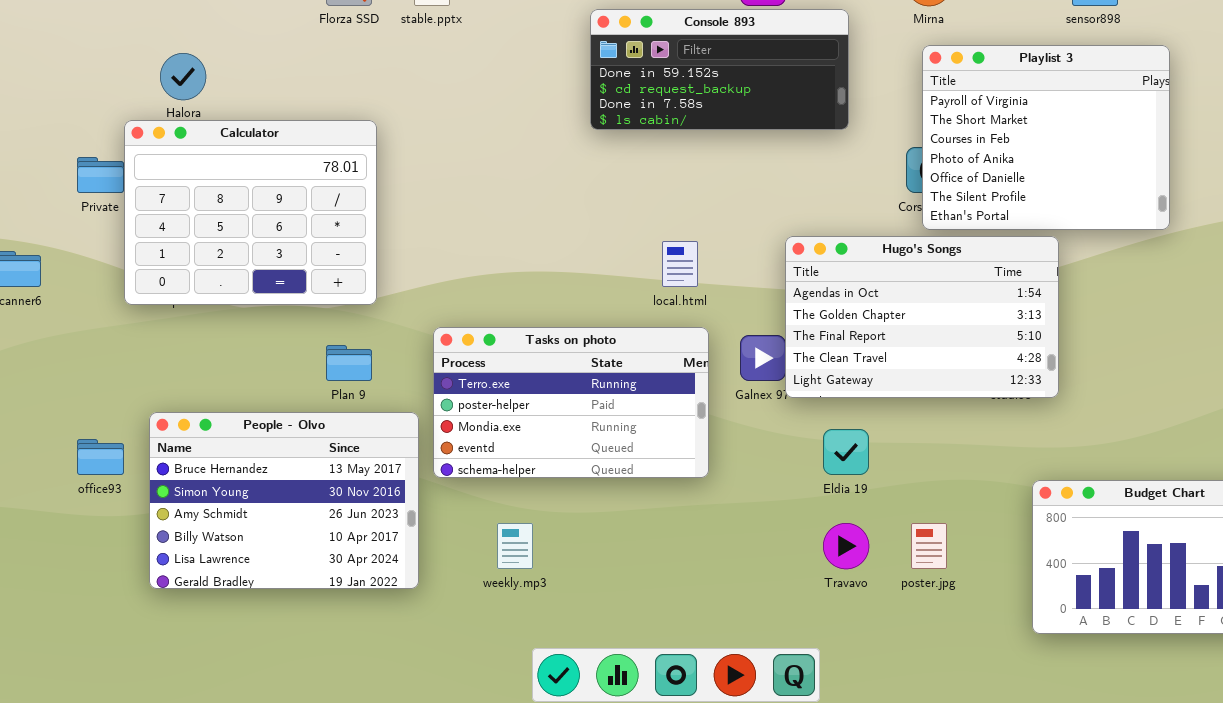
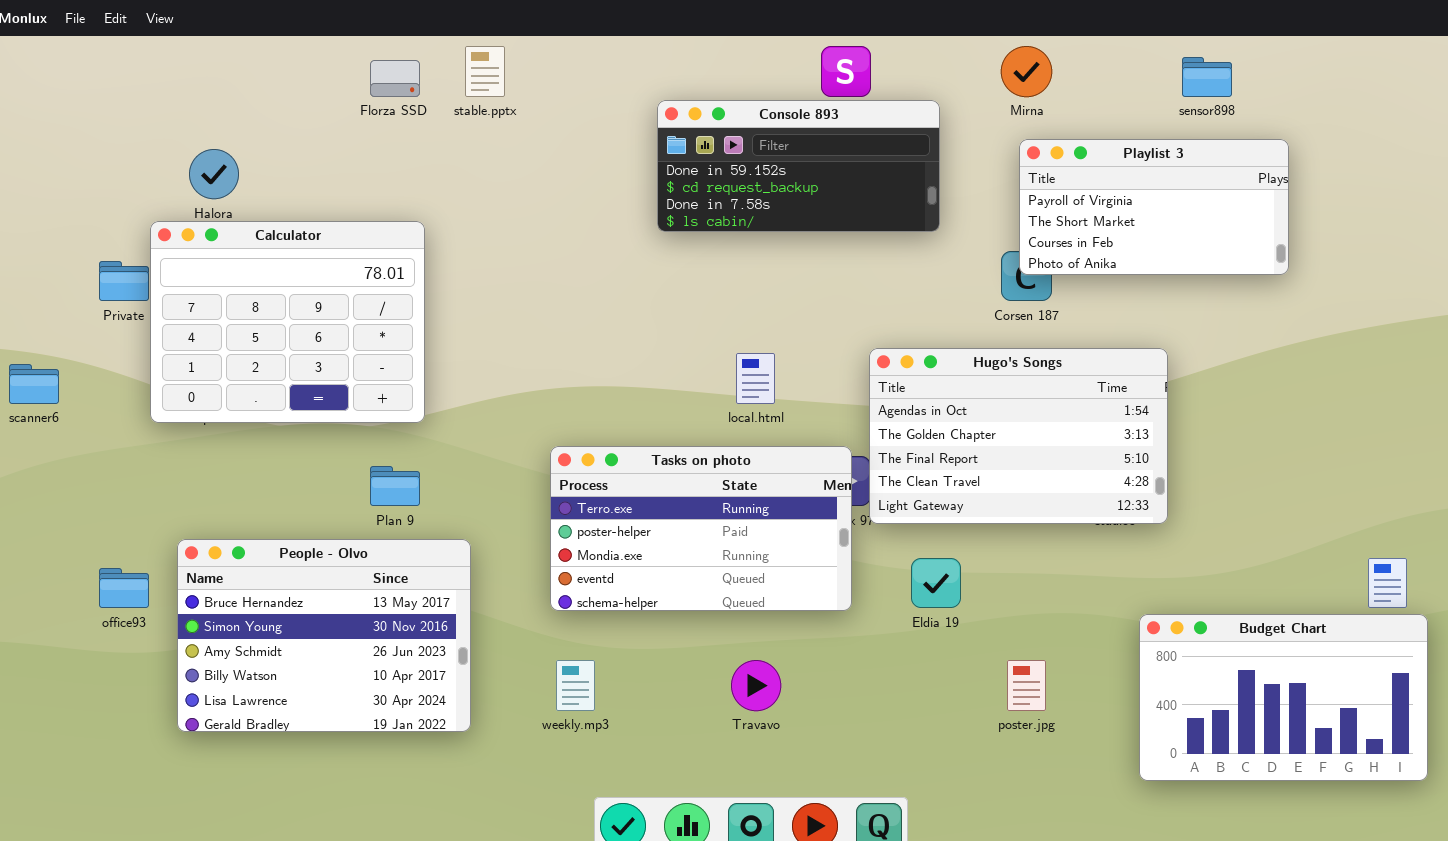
Playlist 3: [922,45,1170,230] -> [1019,139,1289,275], resized
Tasks on photo: [433,327,709,478] -> [550,446,852,611], moved
Travavo: [823,523,869,569] -> [731,660,781,711], moved

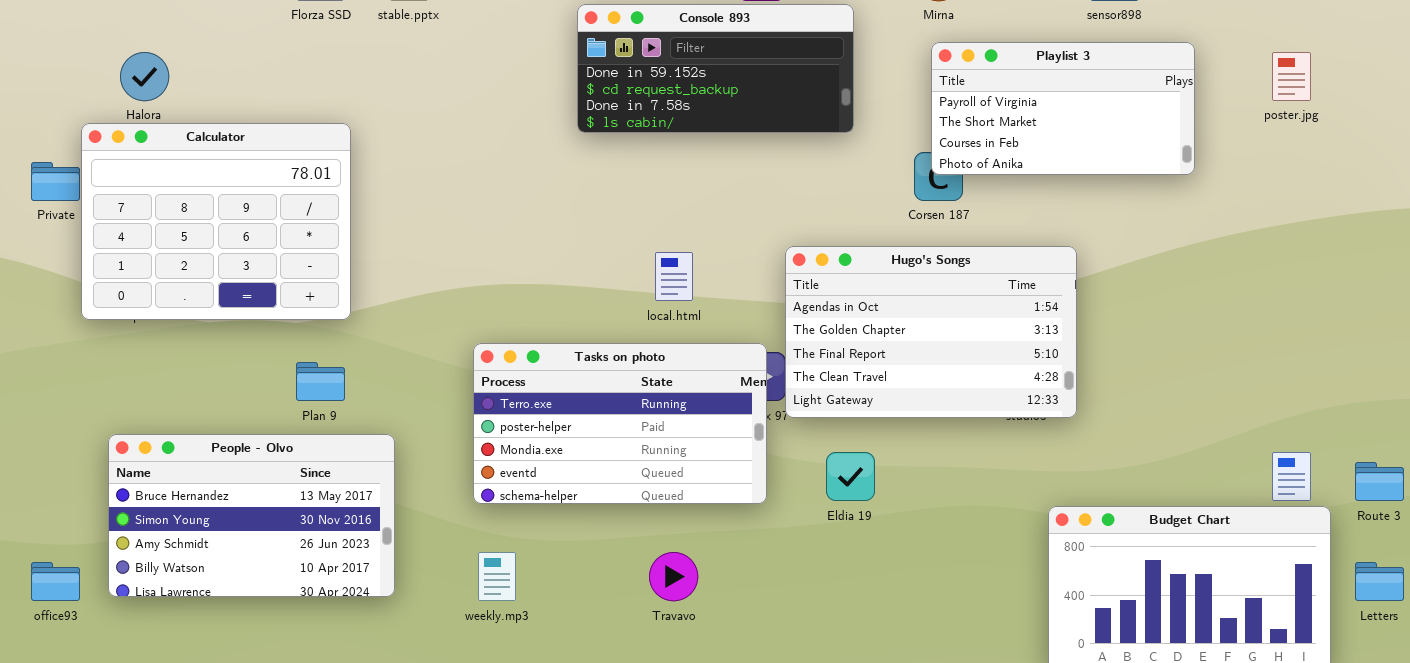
People - Olvo: [177,539,471,732] -> [108,434,395,597], resized
office93: [99,568,149,608] -> [31,562,80,601], moved
poster.jpg: [1007,660,1046,711] -> [1272,52,1311,101], moved

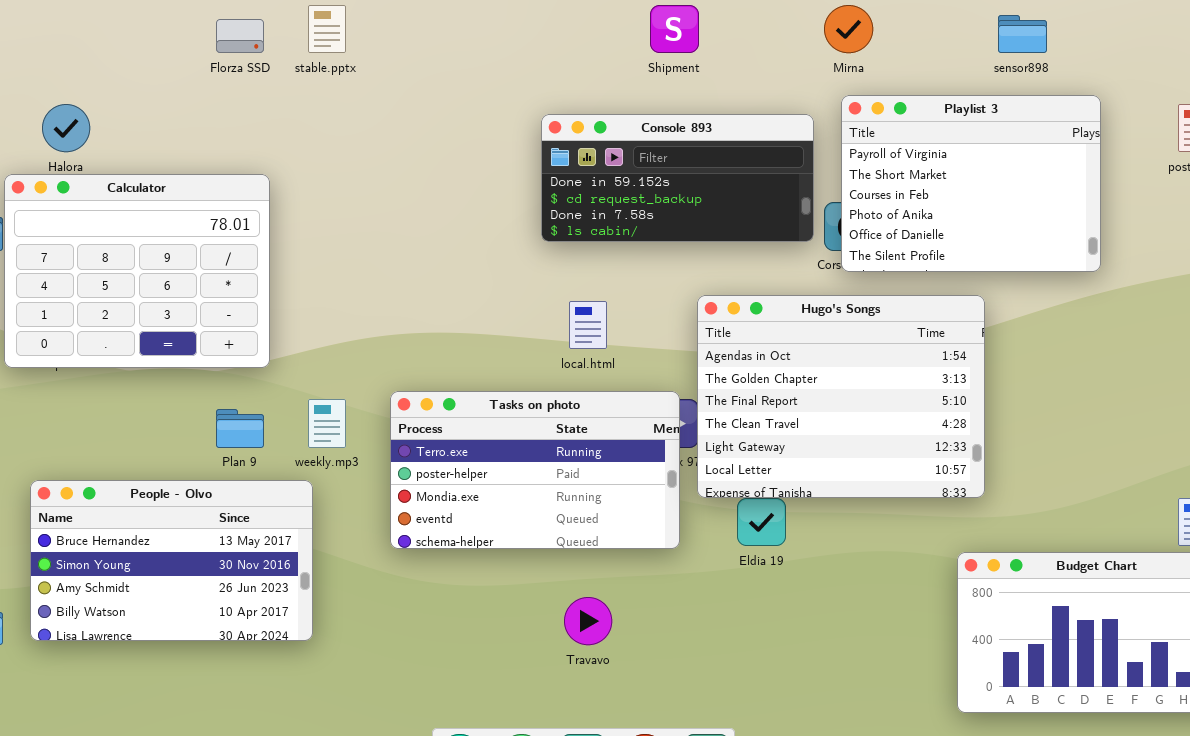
Console 893: [577,4,854,133] -> [541,114,814,242], moved
Playlist 3: [931,42,1195,175] -> [841,95,1101,272], resized
Hugo's Songs: [785,246,1077,418] -> [697,295,985,498], resized
weekly.mp3: [478,552,516,601] -> [308,399,346,448], moved

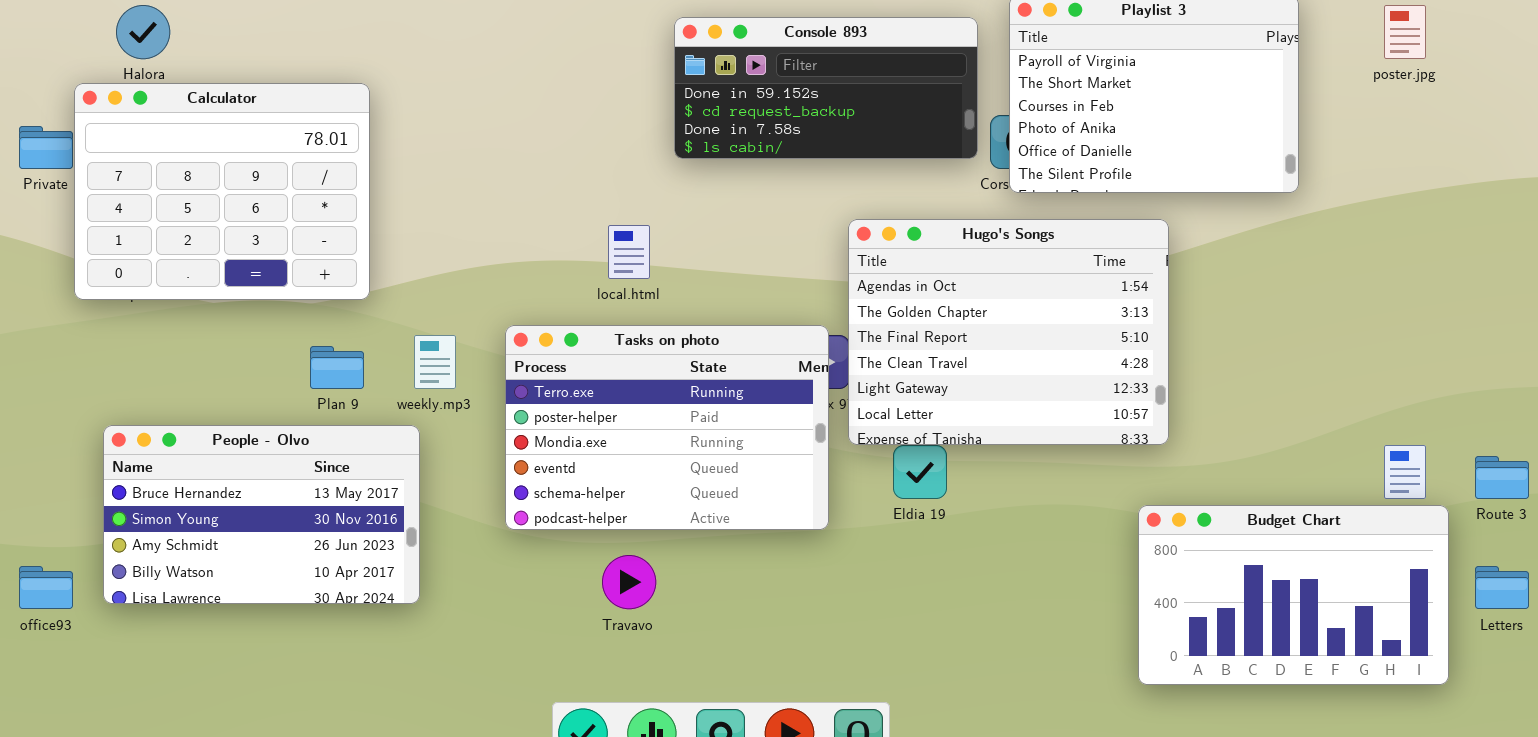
local.html: [569,301,607,349] -> [608,225,650,279], moved
Tasks on photo: [390,391,680,549] -> [505,325,829,530], resized
Travavo: [564,597,612,645] -> [602,555,656,609], moved

